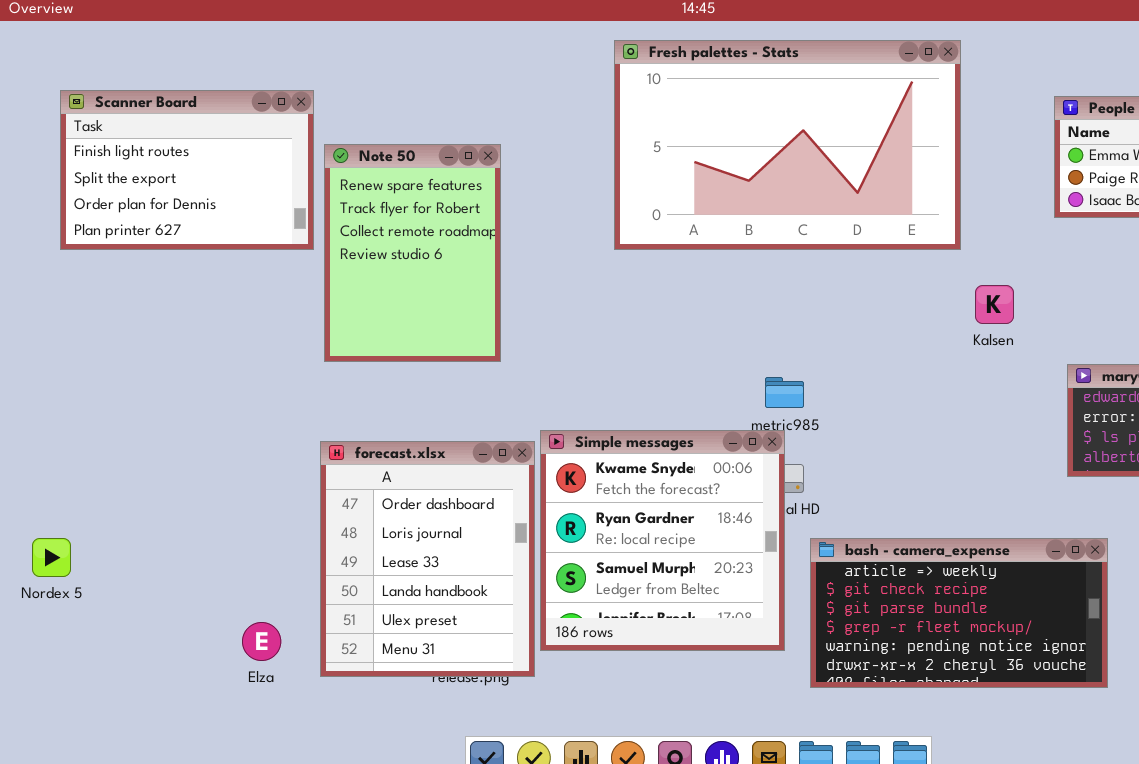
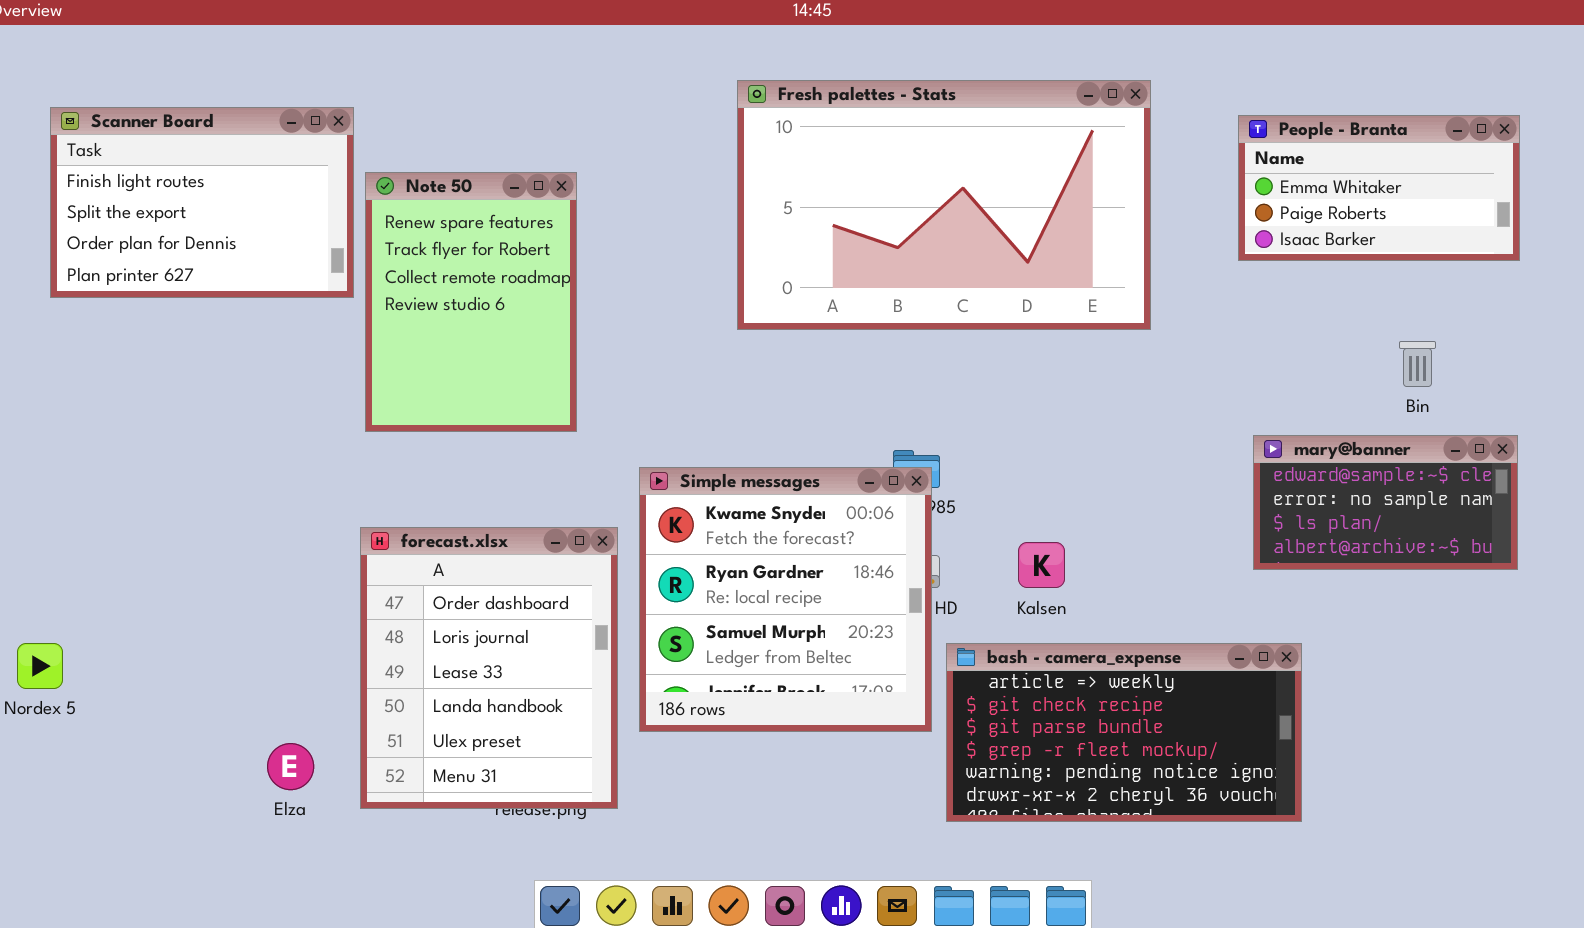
Fresh palettes - Stats: [614,40,961,250] -> [737,80,1151,330], moved
Kalsen: [975,285,1014,324] -> [1018,542,1065,588], moved
Simple messages: [540,430,785,651] -> [639,467,932,732], moved

